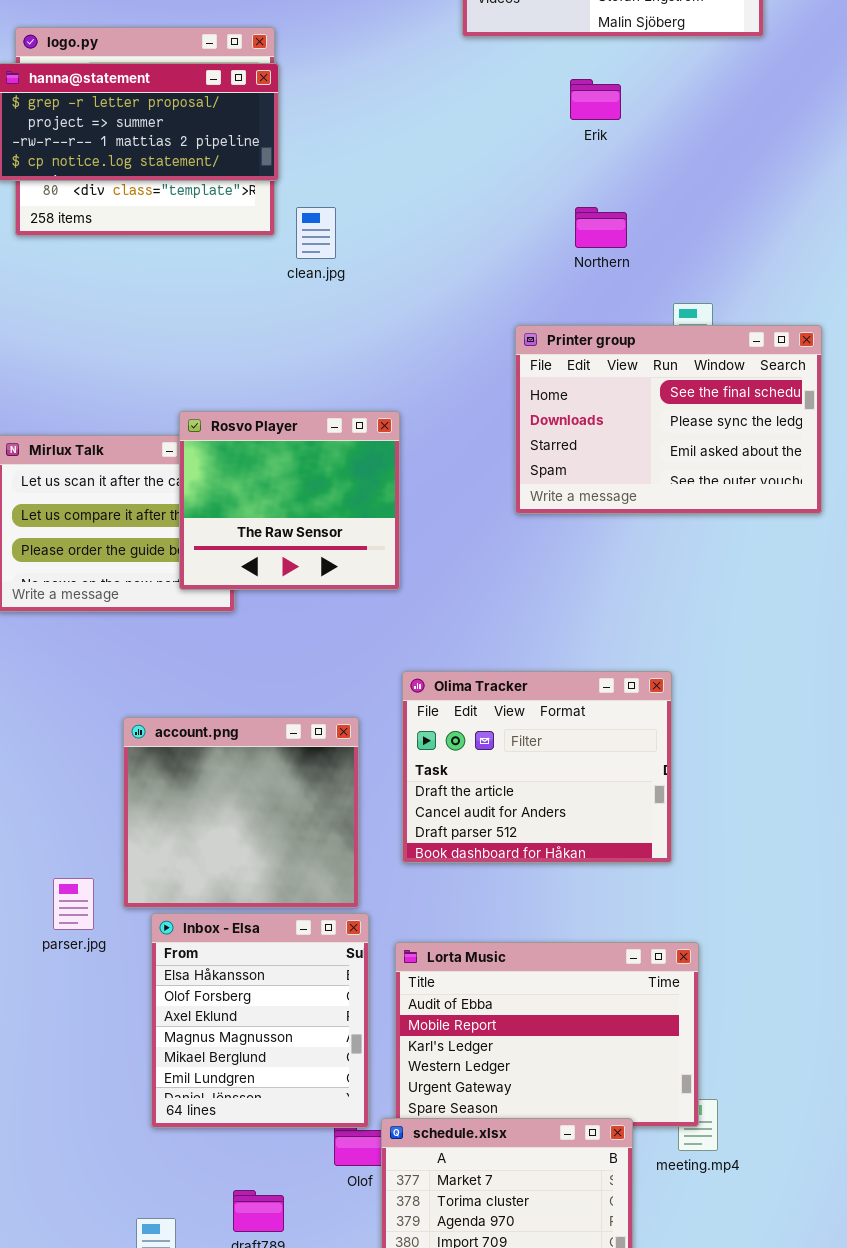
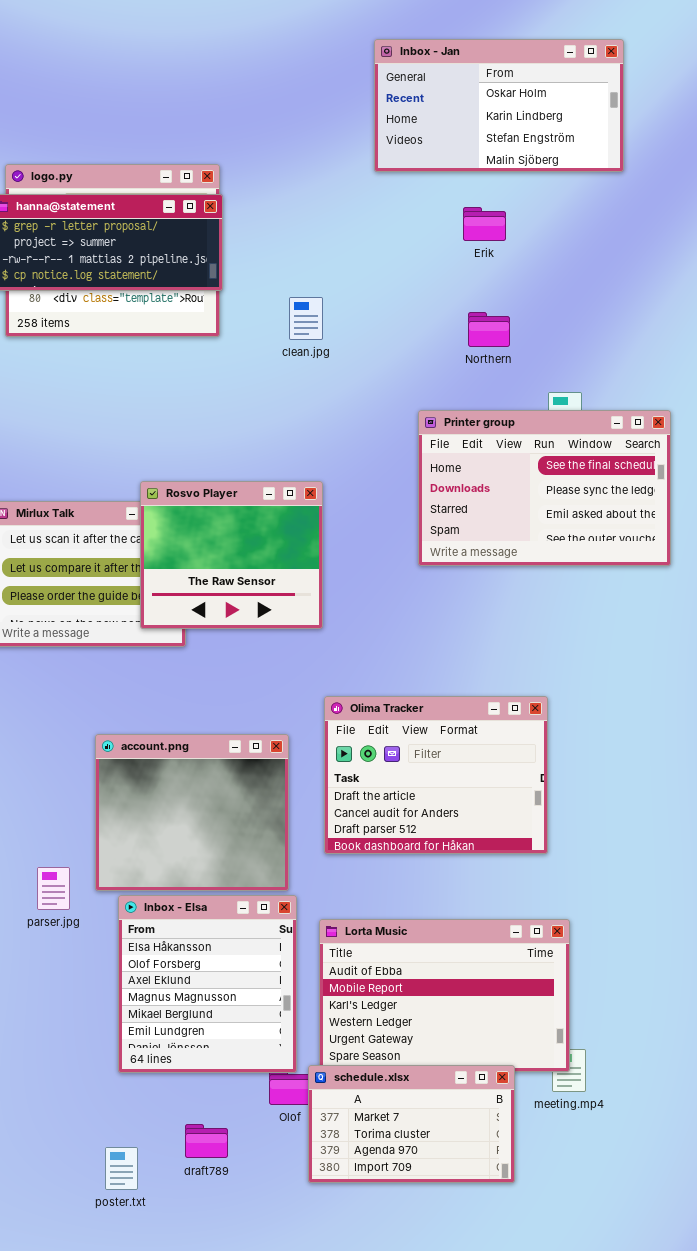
clean.jpg: [296,207,336,259] -> [289,297,323,340], moved

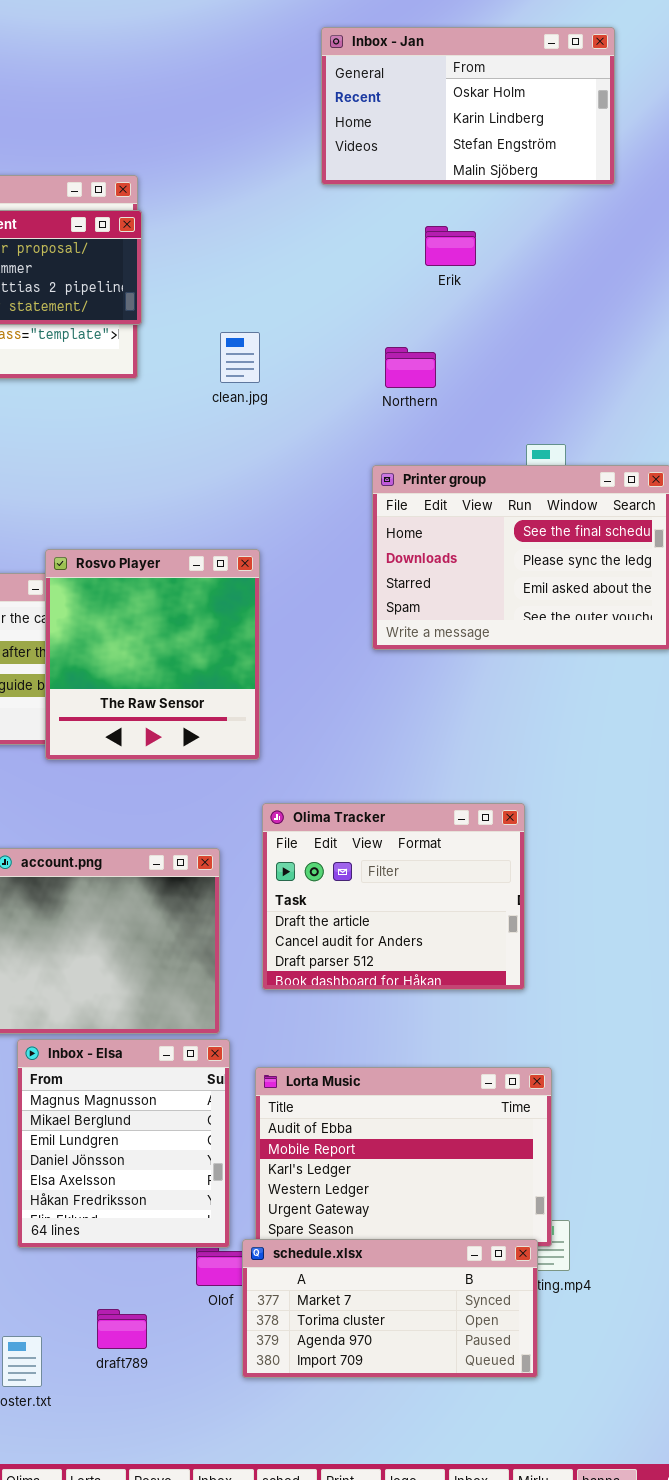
Northern: [468,312,510,347] -> [385,347,436,388], moved
Rosvo Player: [140,481,323,629] -> [45,549,260,760], resized
Inbox - Elsa: [118,895,297,1073] -> [17,1039,230,1248], scrolled down 3 rows
schedule.xlsx: [308,1065,515,1183] -> [242,1239,538,1378], resized

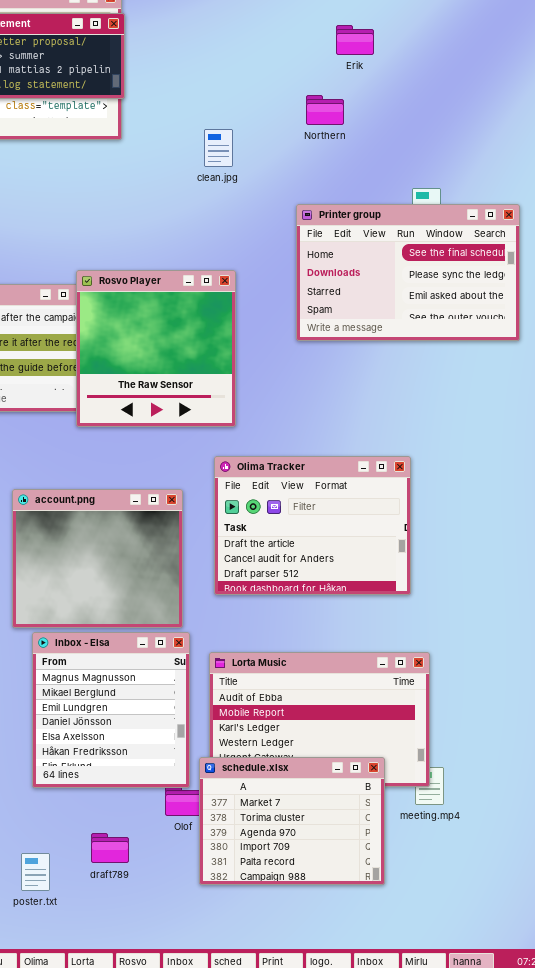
clean.jpg: [220,332,260,383] -> [204,129,233,167], moved
Northern: [385,347,436,388] -> [306,95,344,125], moved
Rosvo Player: [45,549,260,760] -> [76,270,236,427], moved
schedule.xlsx: [242,1239,538,1378] -> [199,757,385,885], resized

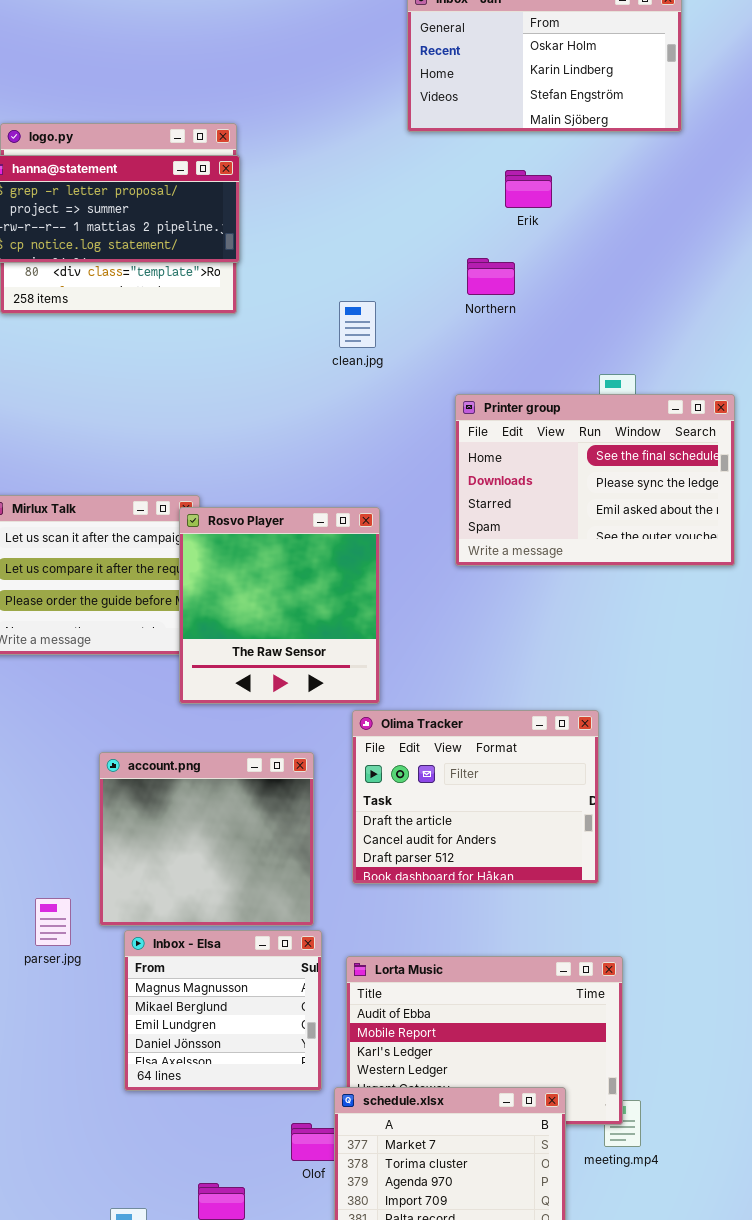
Rosvo Player: [76,270,236,427] -> [179,507,380,704], moved
Inbox - Elsa: [32,632,190,788] -> [124,930,322,1091], resized

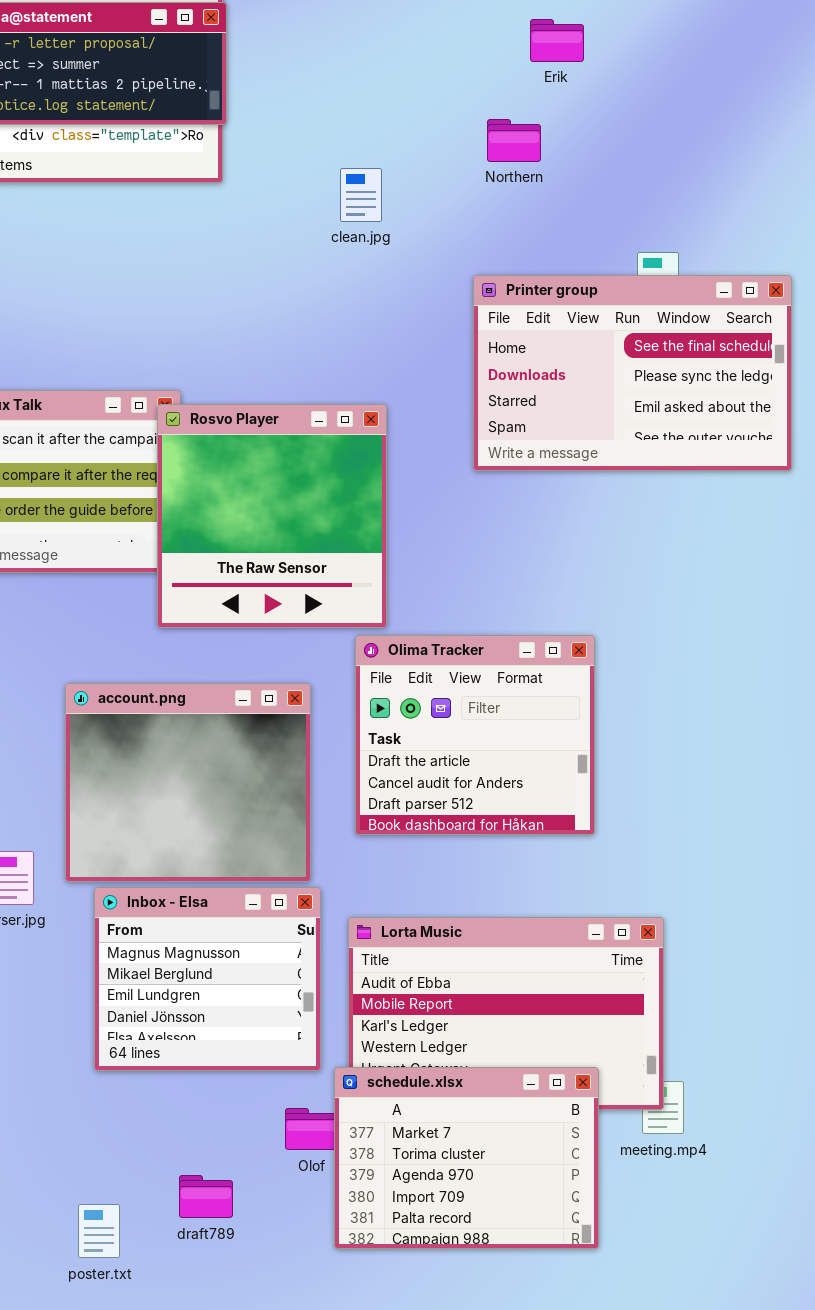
Olima Tracker: [352,710,599,884] -> [355,635,595,835], resized

